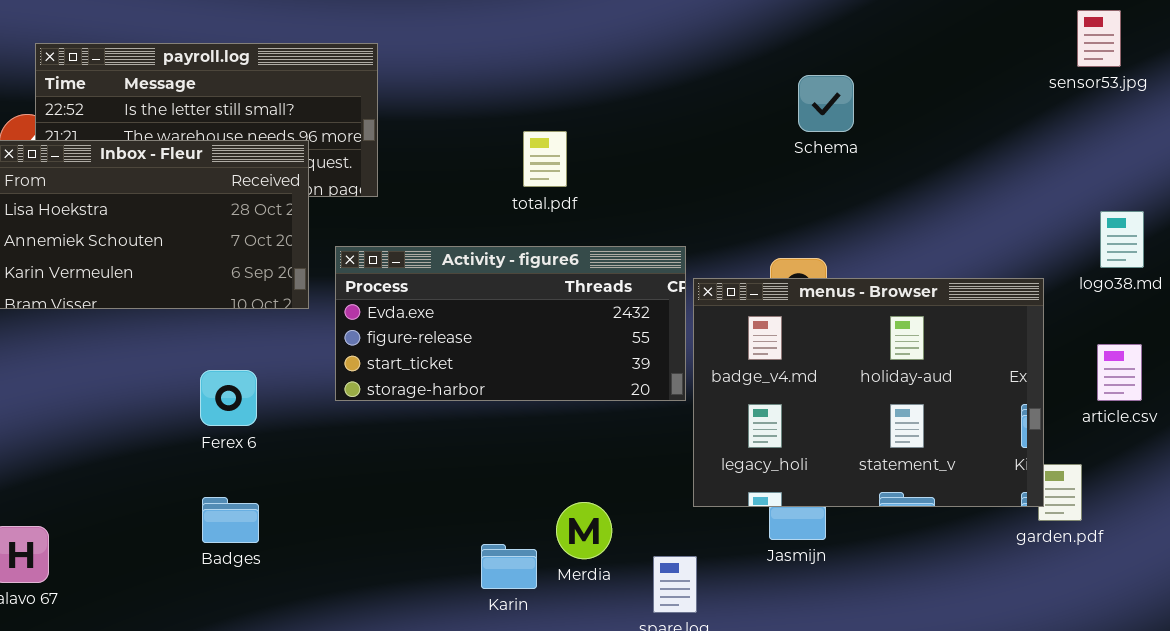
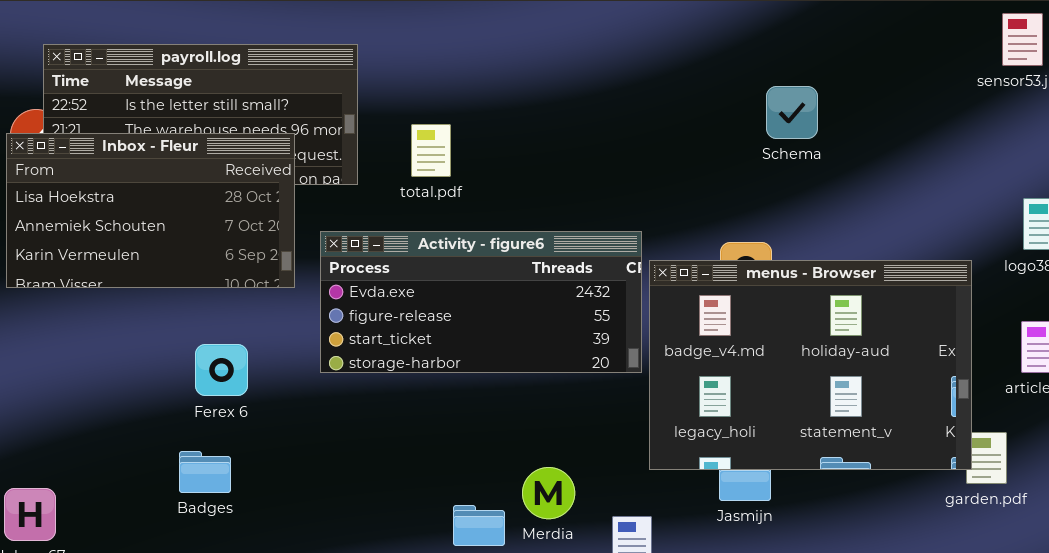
Schema: [798,75,854,132] -> [766,86,818,139], moved
total.pdf: [523,131,567,187] -> [411,124,451,177], moved
Badges: [202,497,259,543] -> [179,451,231,493], moved

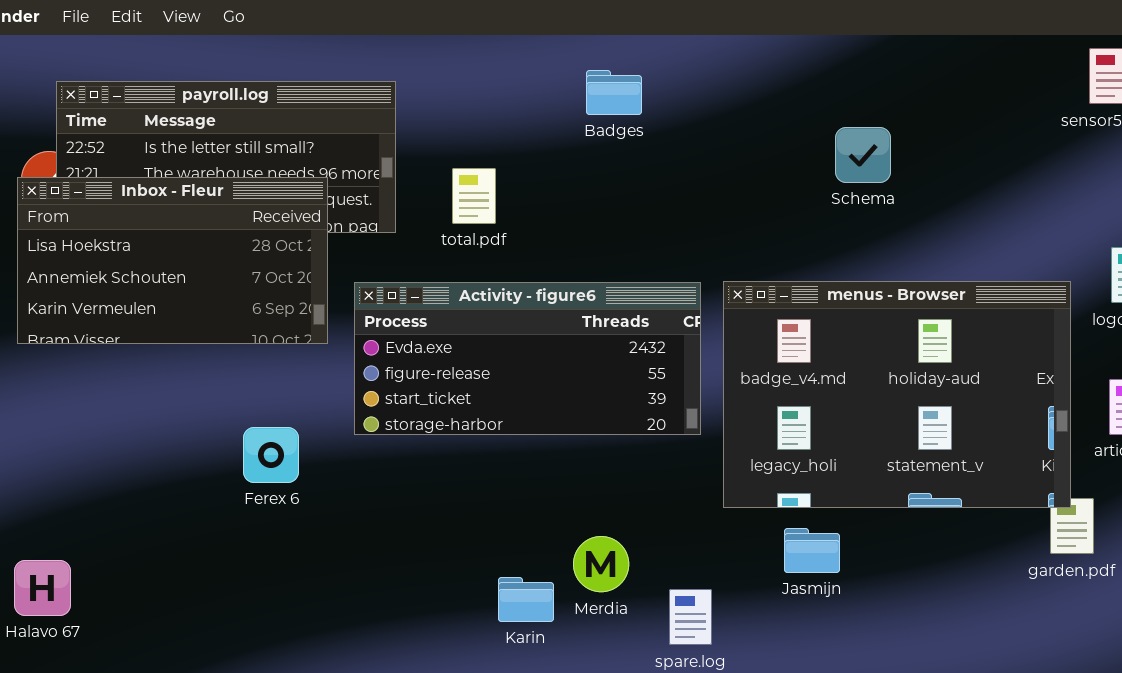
menus - Browser: [649,260,972,470] -> [723,281,1071,508], moved
Ferex 6: [195,344,248,396] -> [243,427,299,483], moved
Badges: [179,451,231,493] -> [586,70,642,115], moved

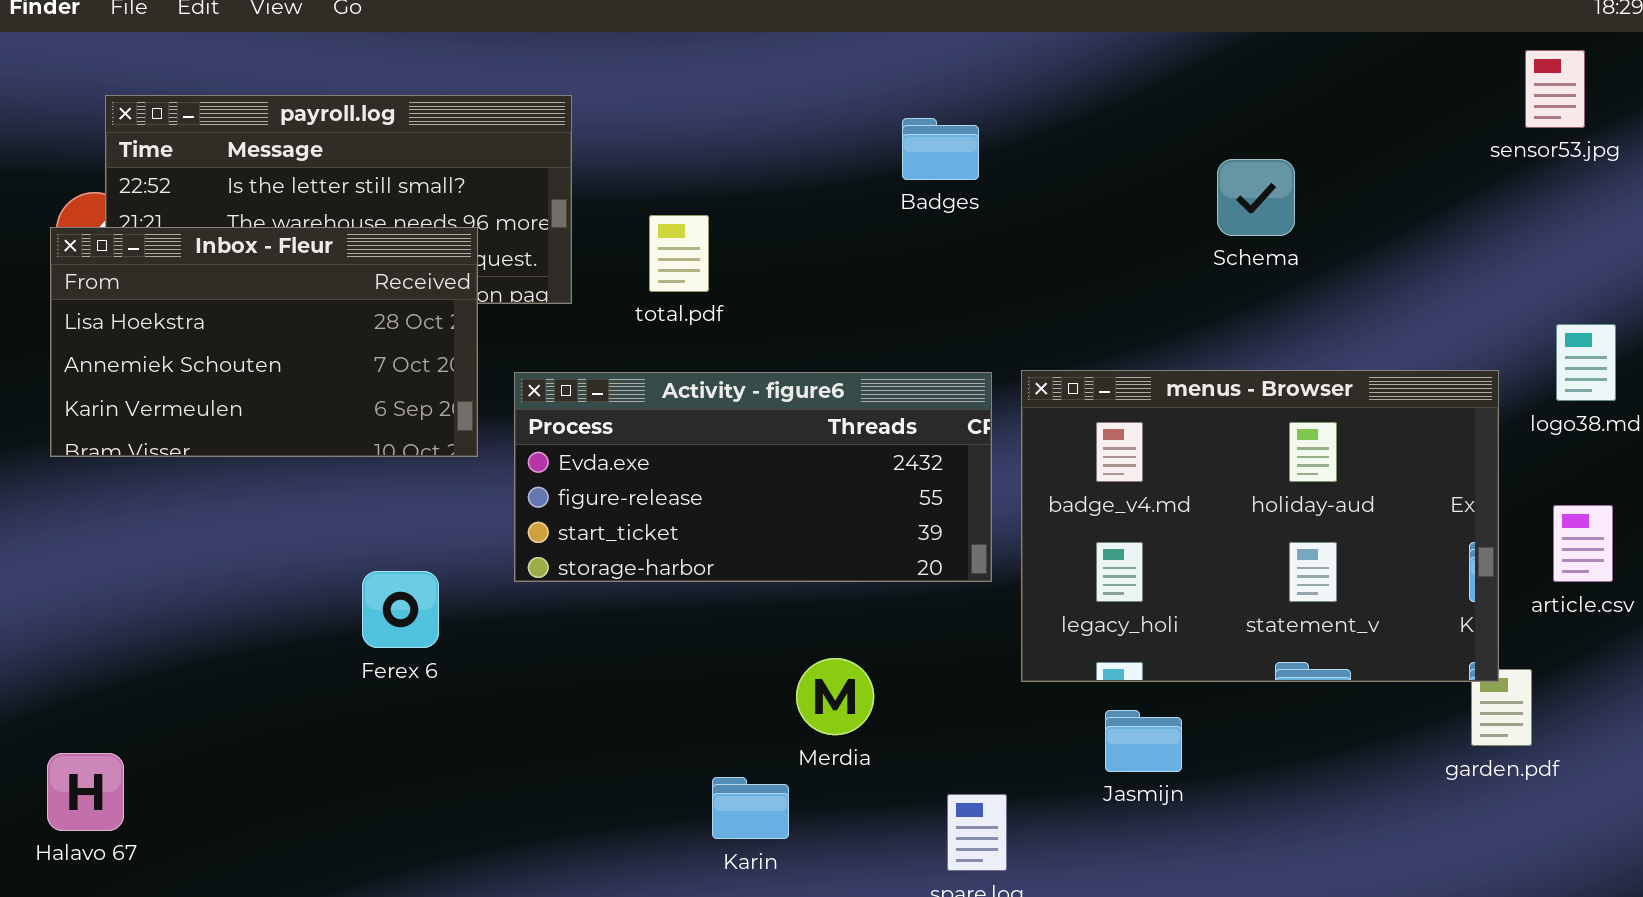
Badges: [586,70,642,115] -> [902,118,979,180], moved
Schema: [835,127,891,183] -> [1217,159,1295,236], moved
Merdia: [573,536,629,592] -> [796,658,874,735], moved

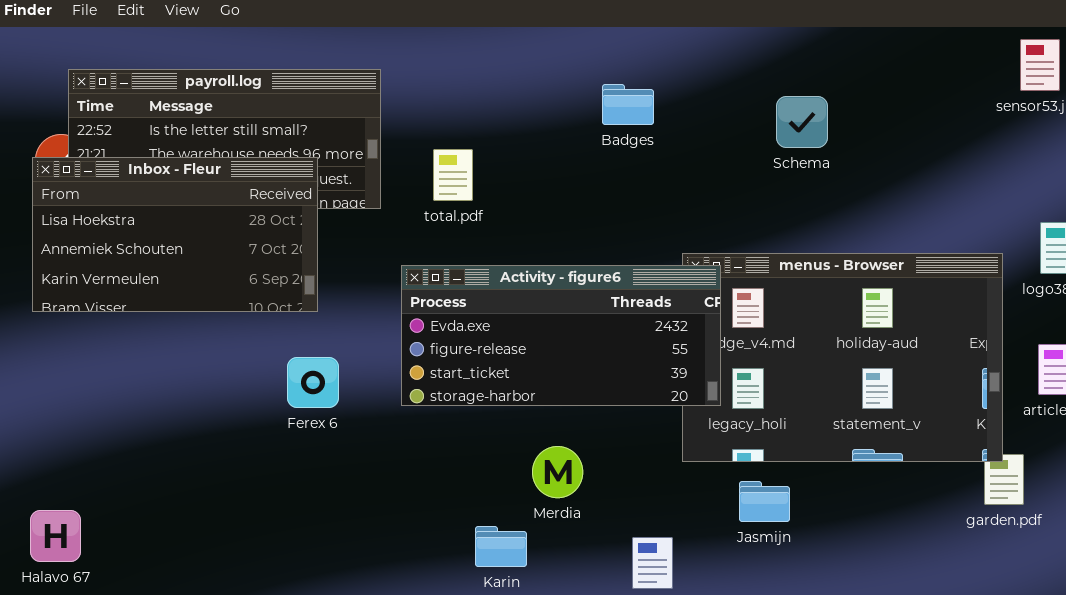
Schema: [1217,159,1295,236] -> [776,96,828,148], moved
Activity - figure6: [514,372,992,582] -> [401,265,721,406], moved
Ferex 6: [362,571,439,648] -> [287,357,339,408], moved

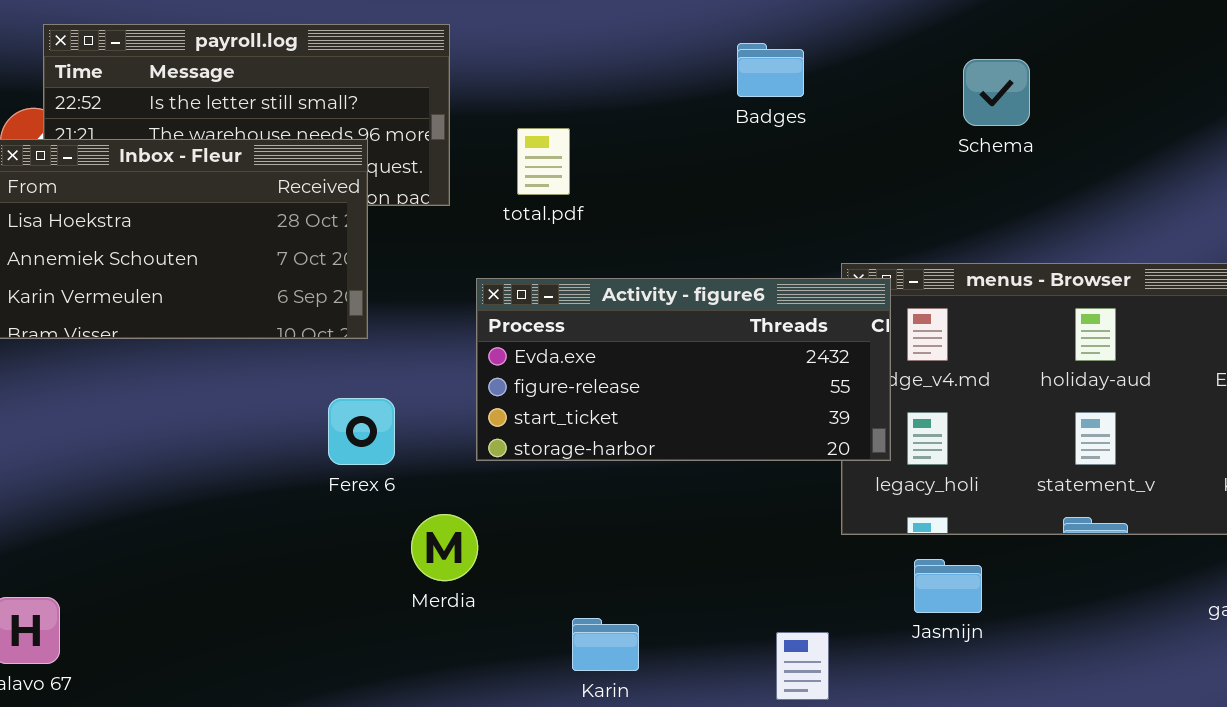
Merdia: [532,446,583,498] -> [411,514,478,581], moved

